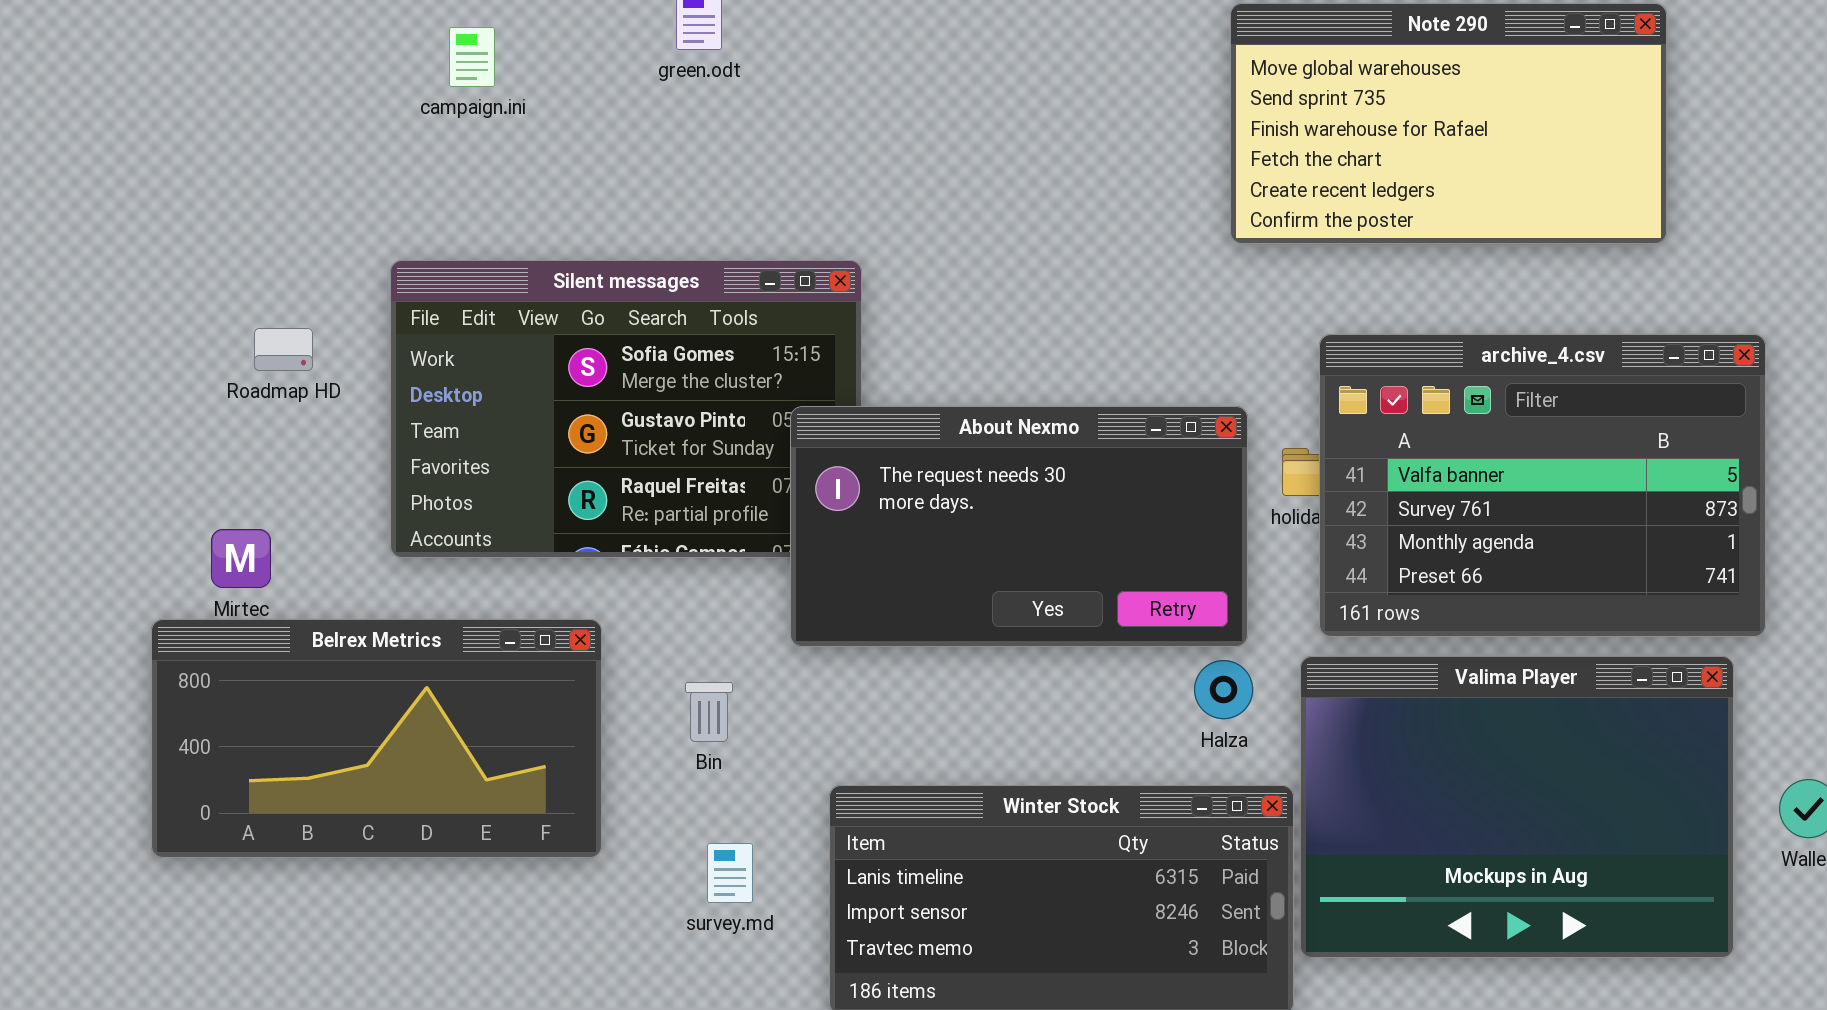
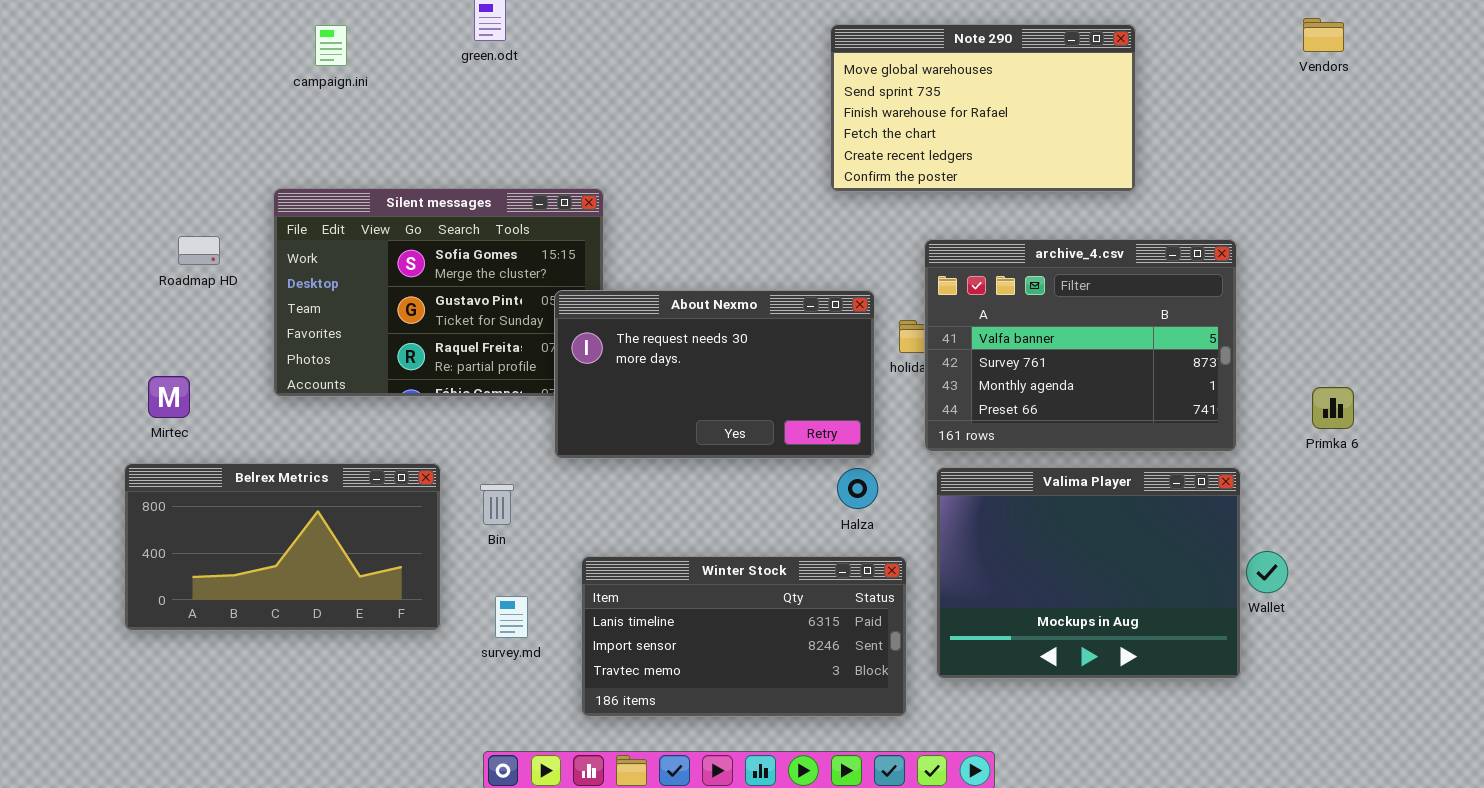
Note 290: [1230,3,1667,244] -> [830,24,1136,192], moved
Belrex Metrics: [151,619,602,858] -> [124,463,441,631], moved
Valima Player: [1300,656,1734,958] -> [936,467,1241,679], moved

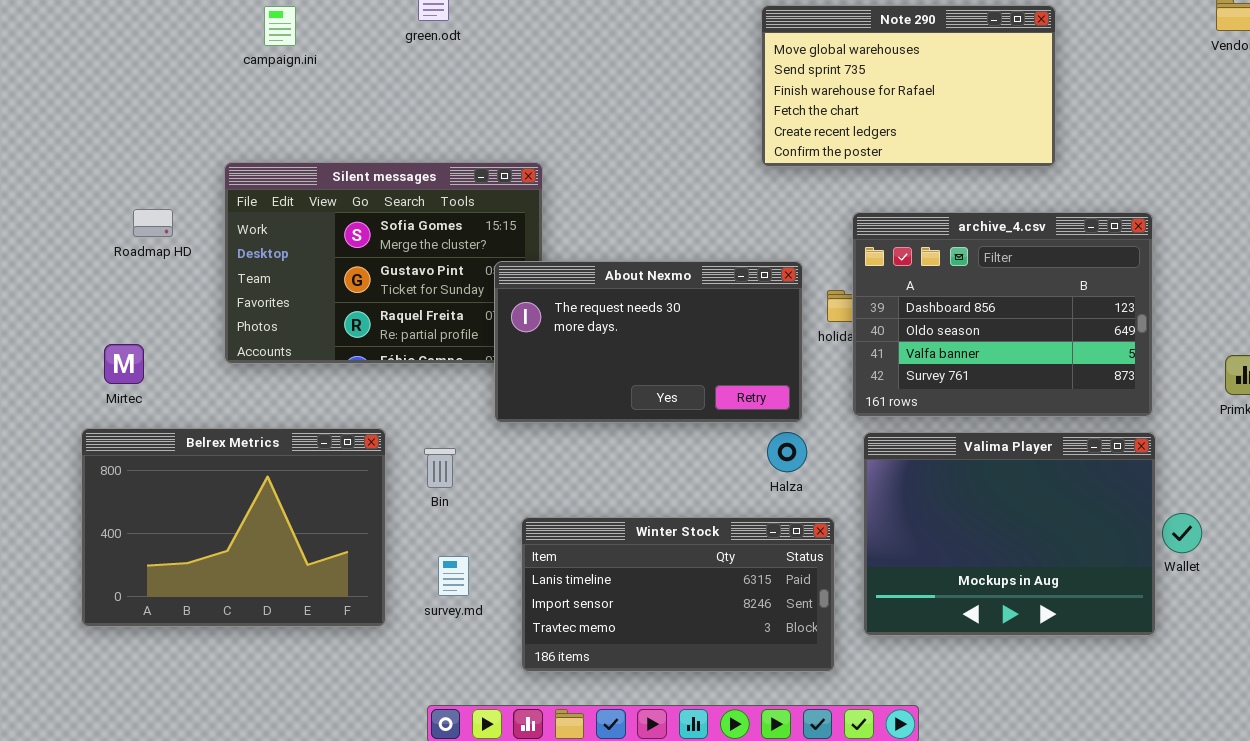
archive_4.csv: [924,239,1237,452] -> [852,212,1153,417], scrolled up 2 rows
Belrex Metrics: [124,463,441,631] -> [81,428,386,627], resized

